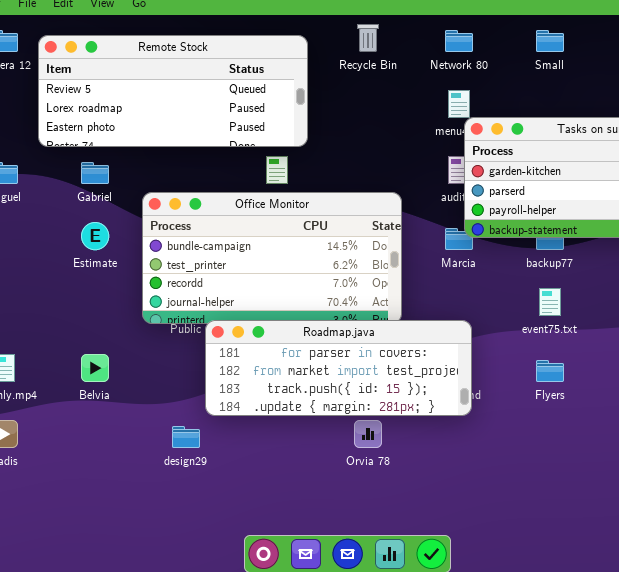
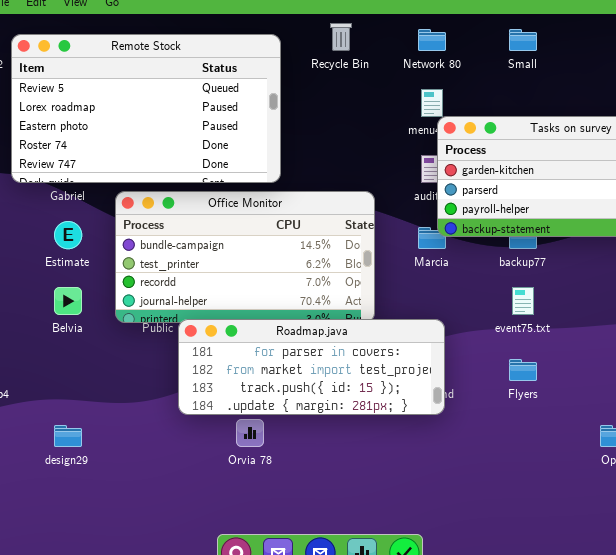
Remote Stock: [38,35,308,147] -> [11,34,281,183], resized
Belvia: [81,354,109,382] -> [54,287,82,315], moved
Orvia 78: [354,420,382,448] -> [236,419,264,447], moved
design29: [172,426,200,448] -> [54,425,82,447], moved

